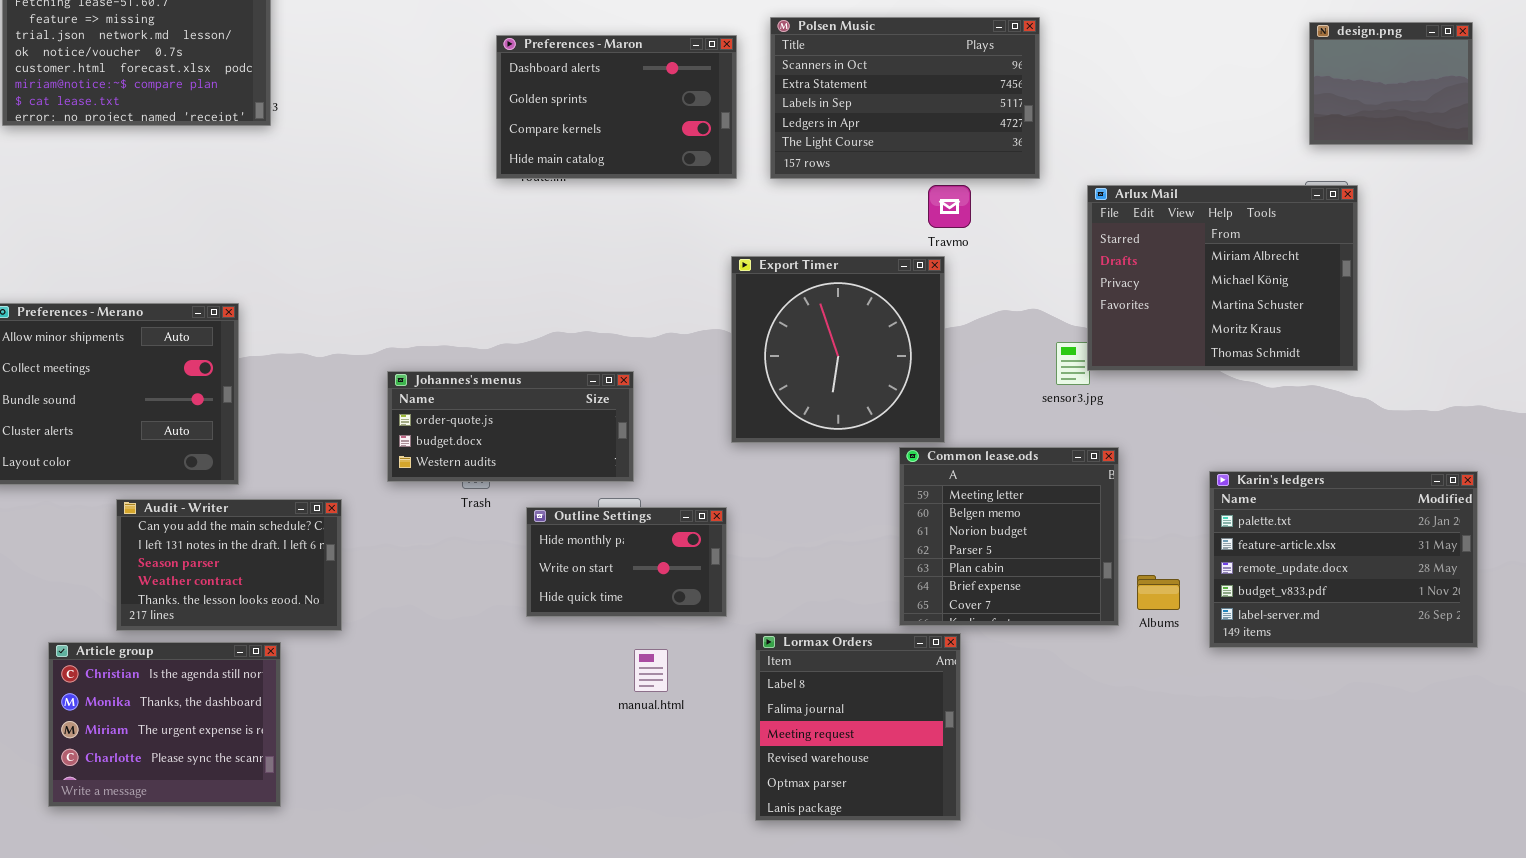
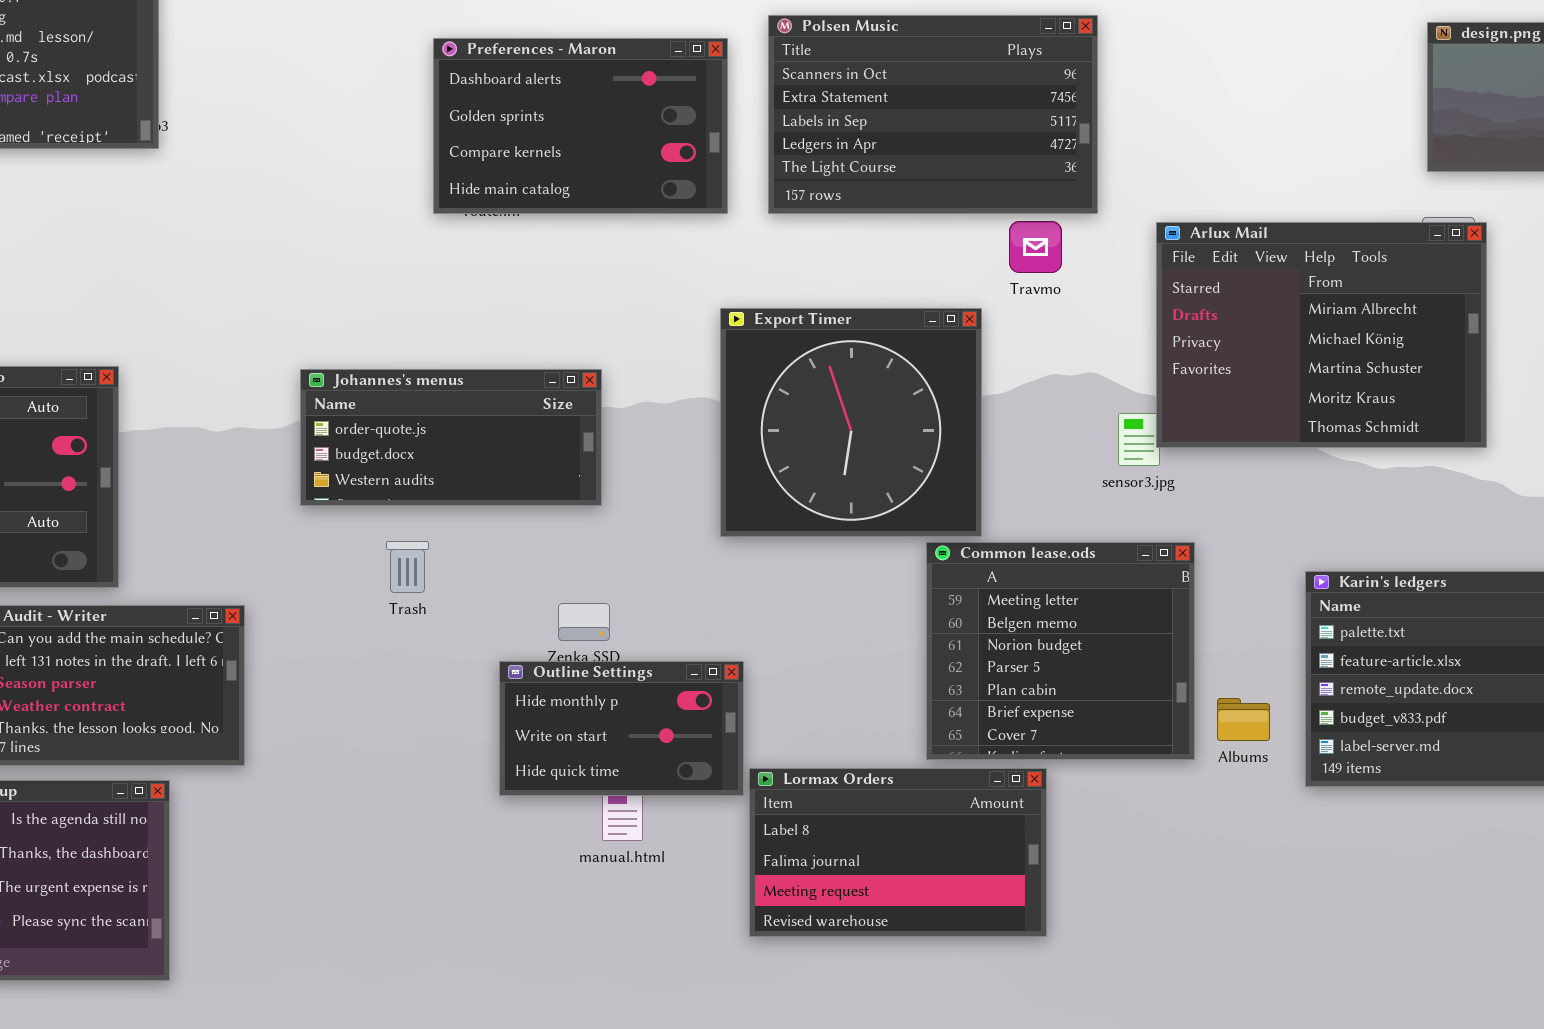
Travmo: [928,185,971,228] -> [1009,221,1062,273], moved
Johannes's menus: [387,371,634,482] -> [300,369,602,506], moved
Outline Settings: [526,507,727,617] -> [499,661,744,796], moved
Lormax Orders: [755,633,961,821] -> [749,768,1047,937], resized

